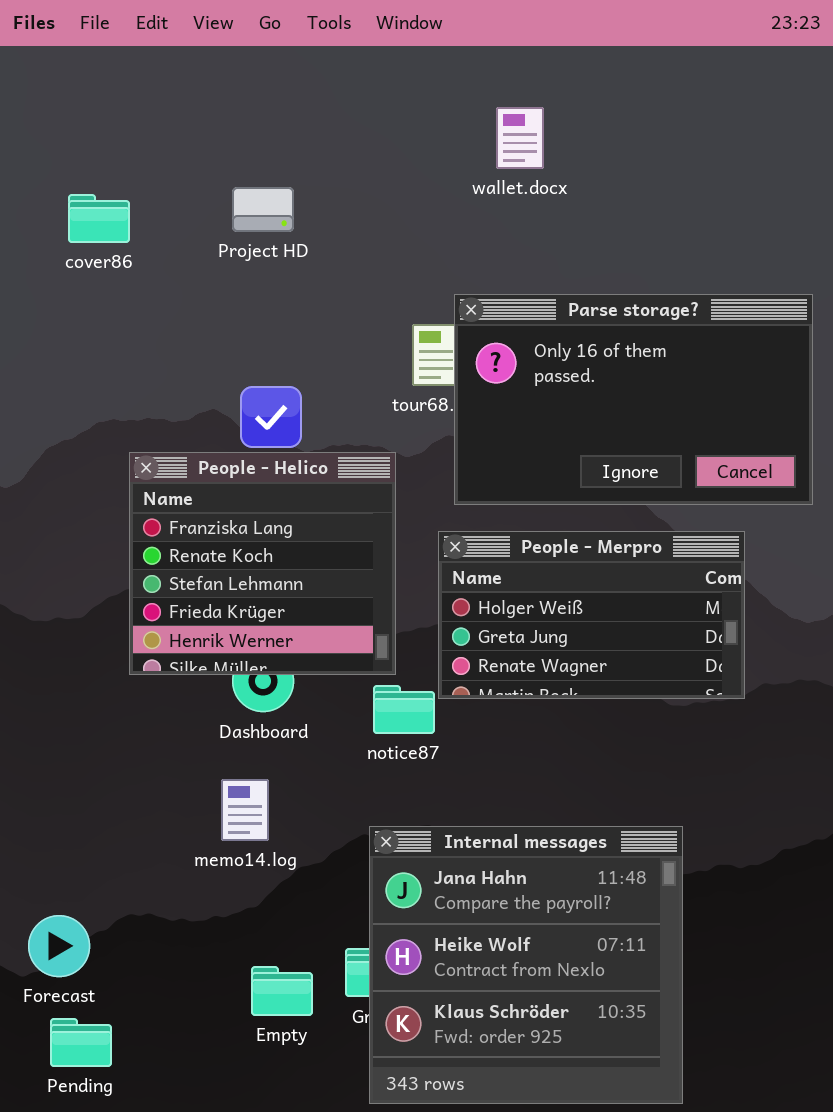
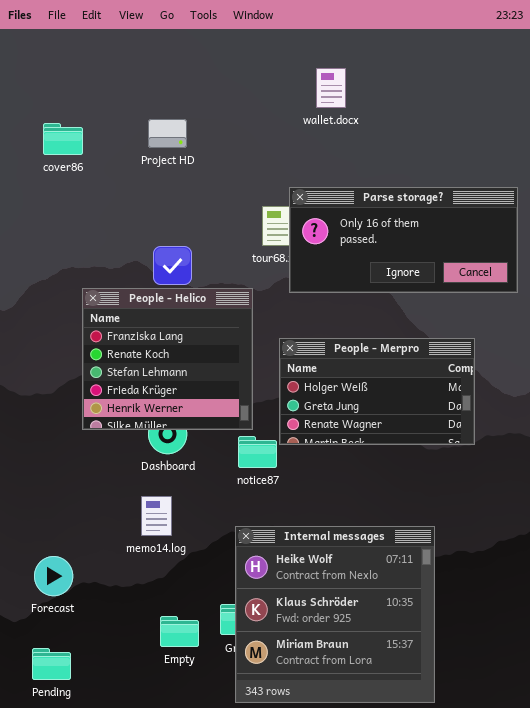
Parse storage?: [454,294,813,505] -> [289,187,518,293], resized
Internal messages: [369,826,683,1104] -> [235,526,435,703], scrolled down 1 row
Forecast: [28,915,90,977] -> [34,556,73,596], moved

